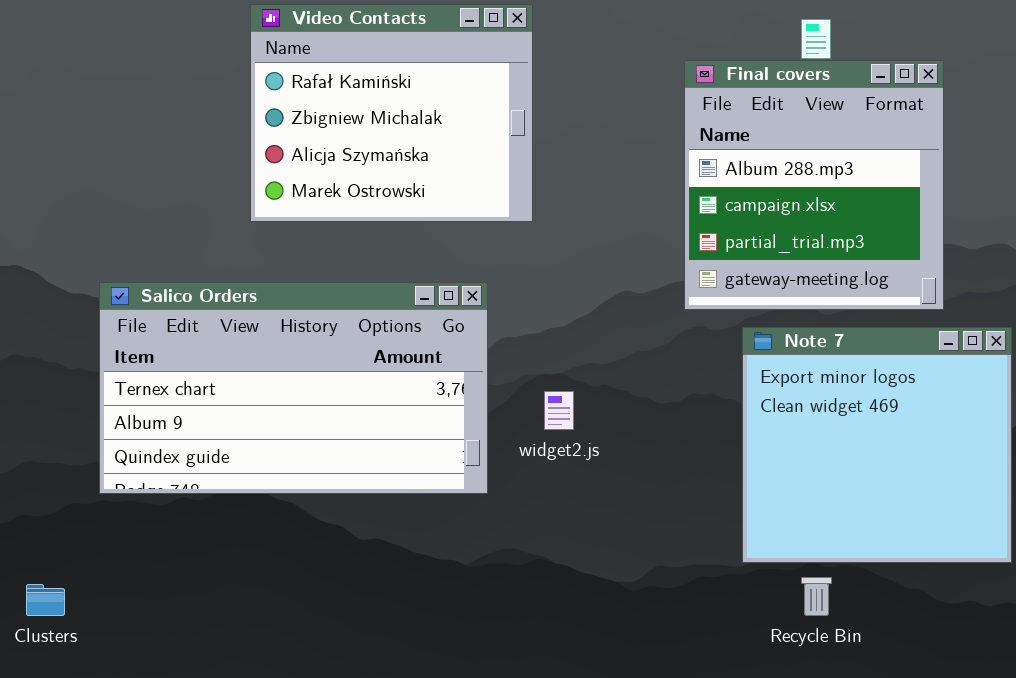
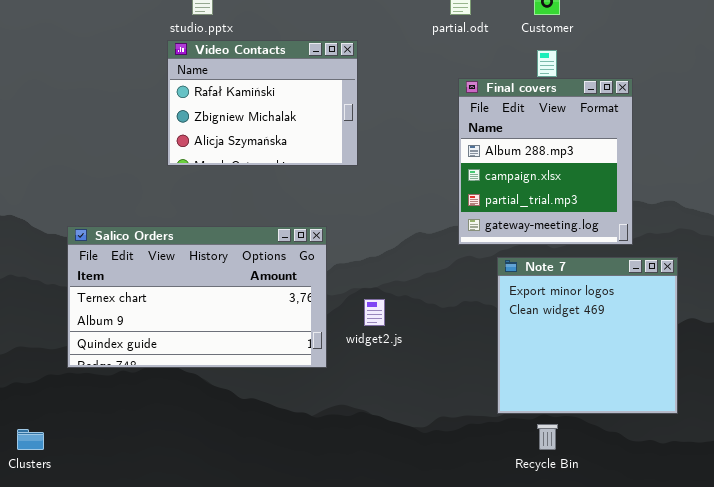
Video Contacts: [250,4,533,222] -> [167,40,358,166], resized

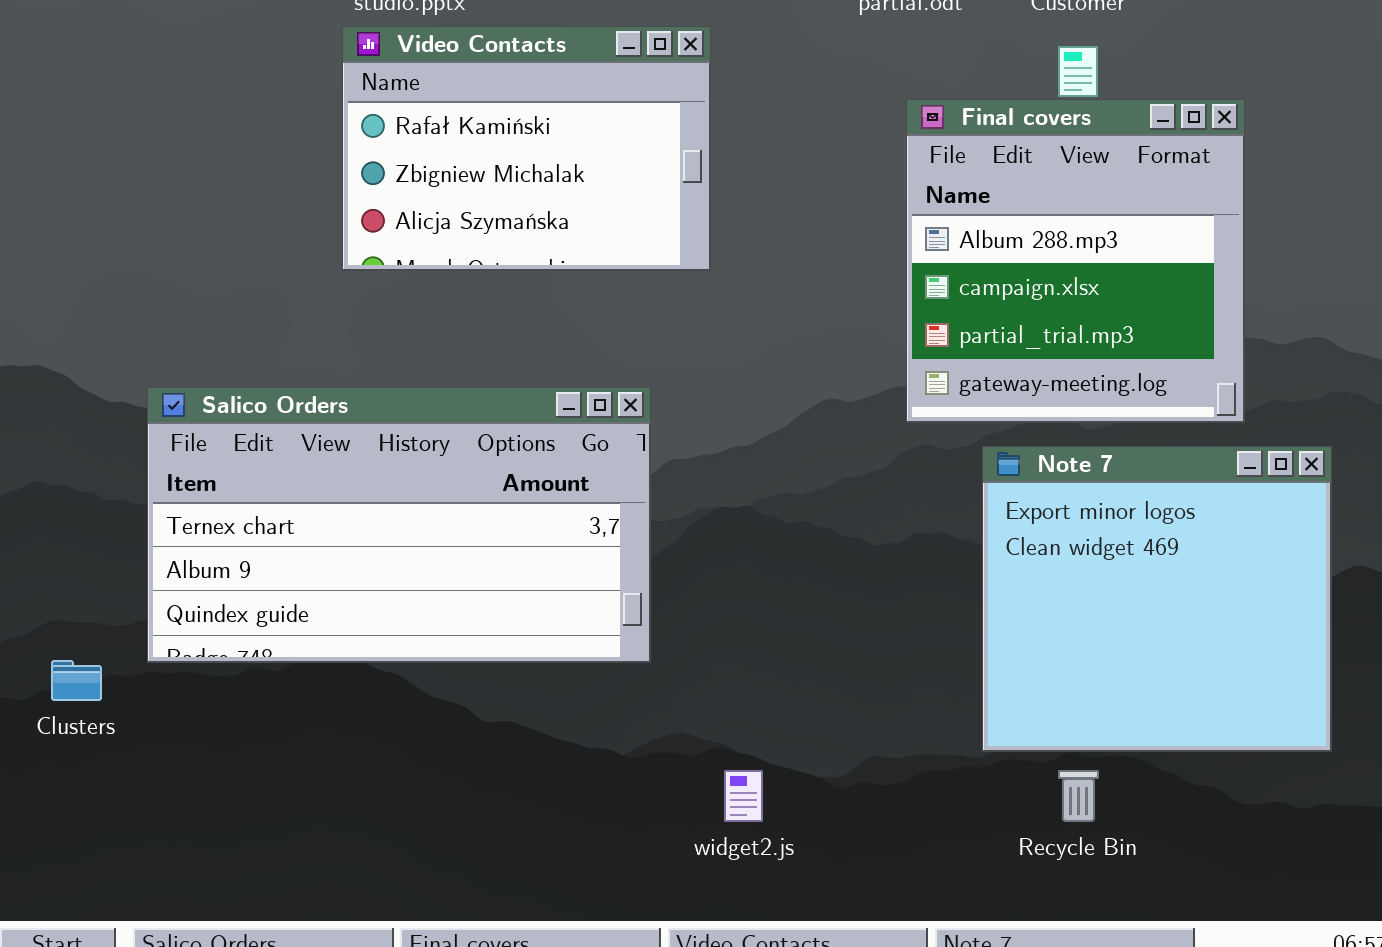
widget2.js: [364,299,385,326] -> [724,770,763,822], moved
Clusters: [17,429,44,450] -> [51,660,102,701], moved

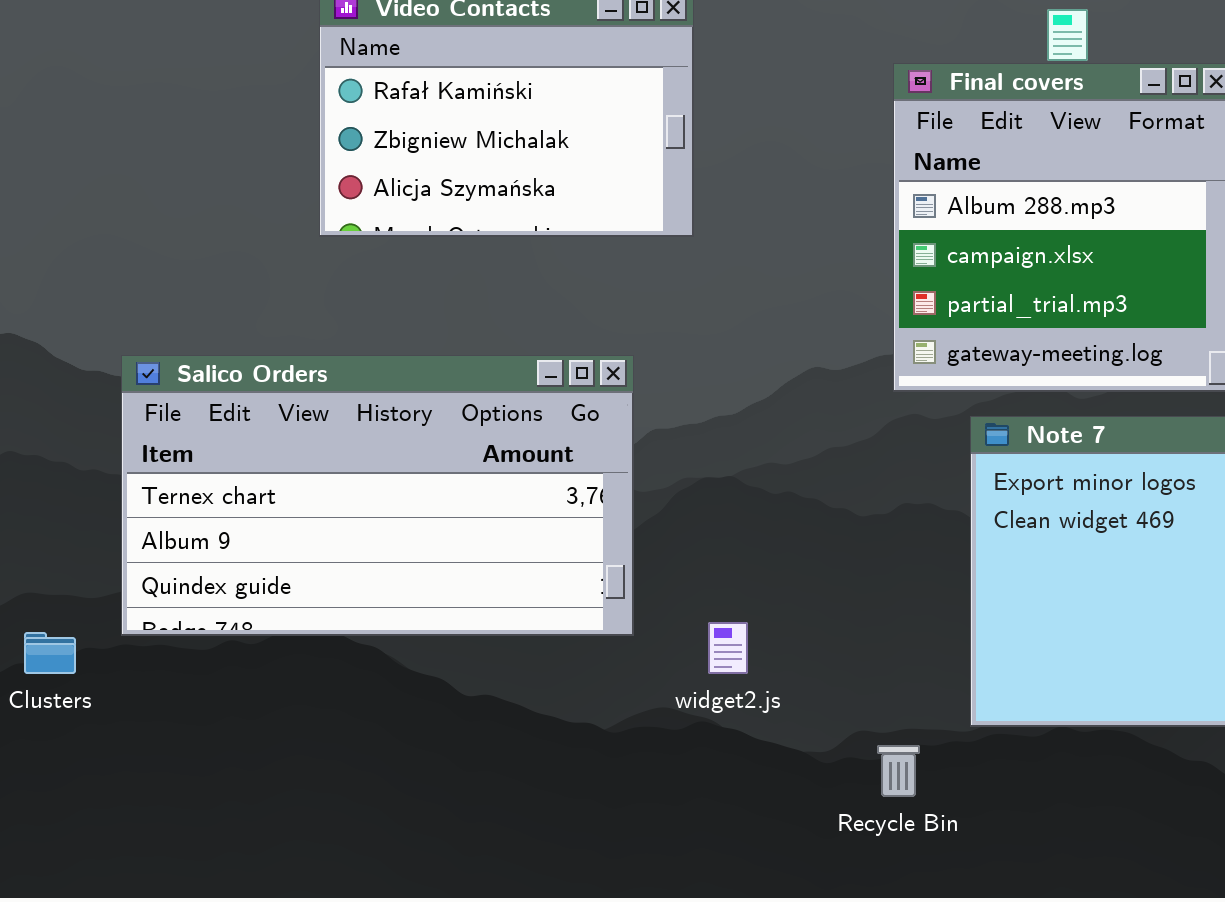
widget2.js: [724,770,763,822] -> [708,622,748,674], moved
Recycle Bin: [1058,770,1099,822] -> [877,745,920,797], moved

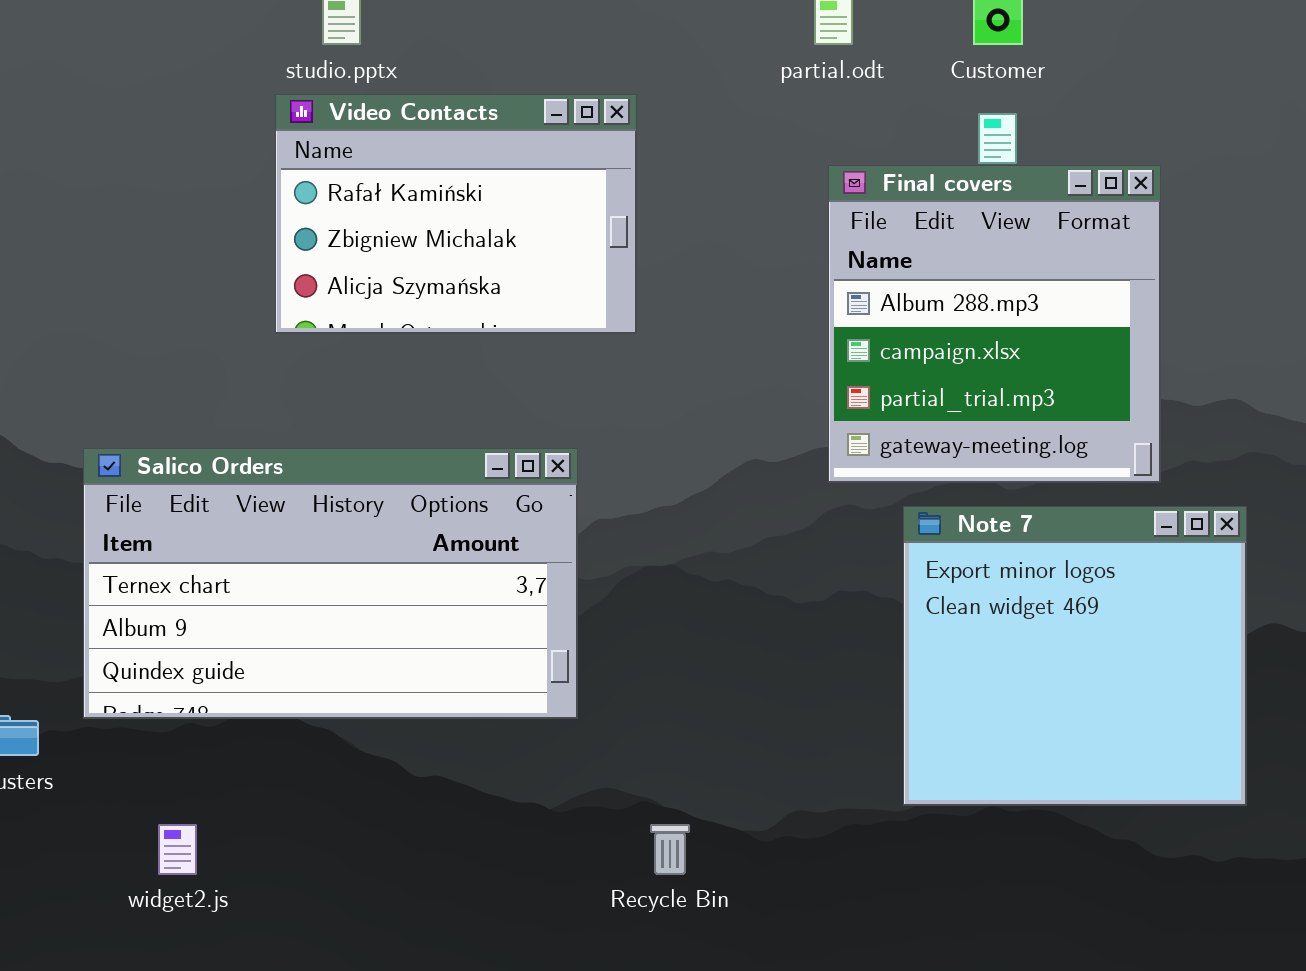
widget2.js: [708,622,748,674] -> [158,824,197,875], moved
Recycle Bin: [877,745,920,797] -> [650,824,690,875], moved

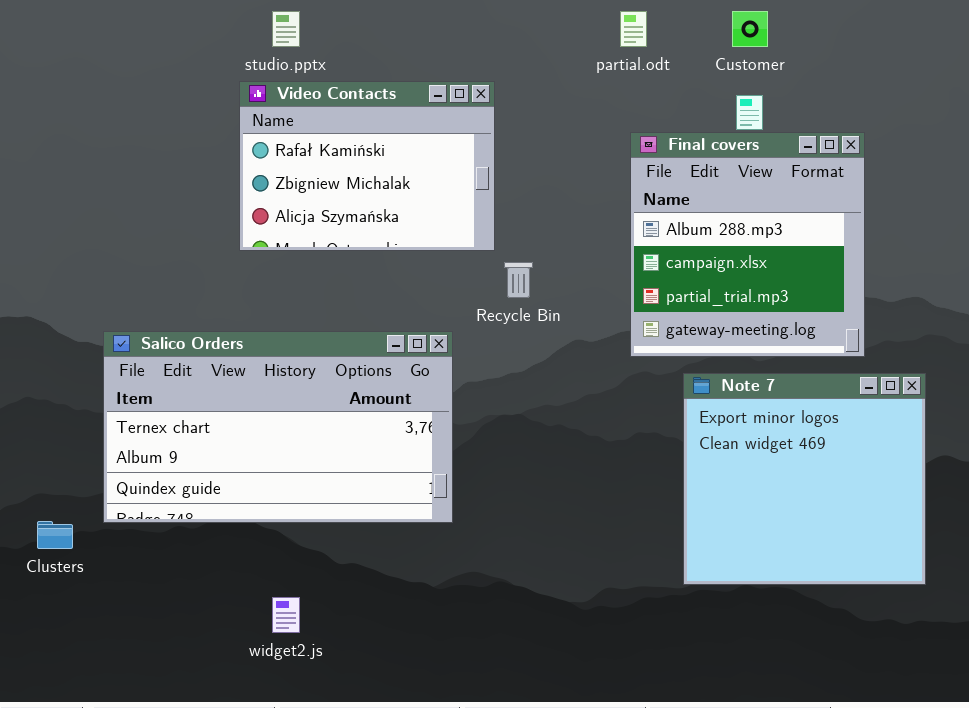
widget2.js: [158,824,197,875] -> [272,597,300,633], moved
Recycle Bin: [650,824,690,875] -> [504,262,533,298], moved

